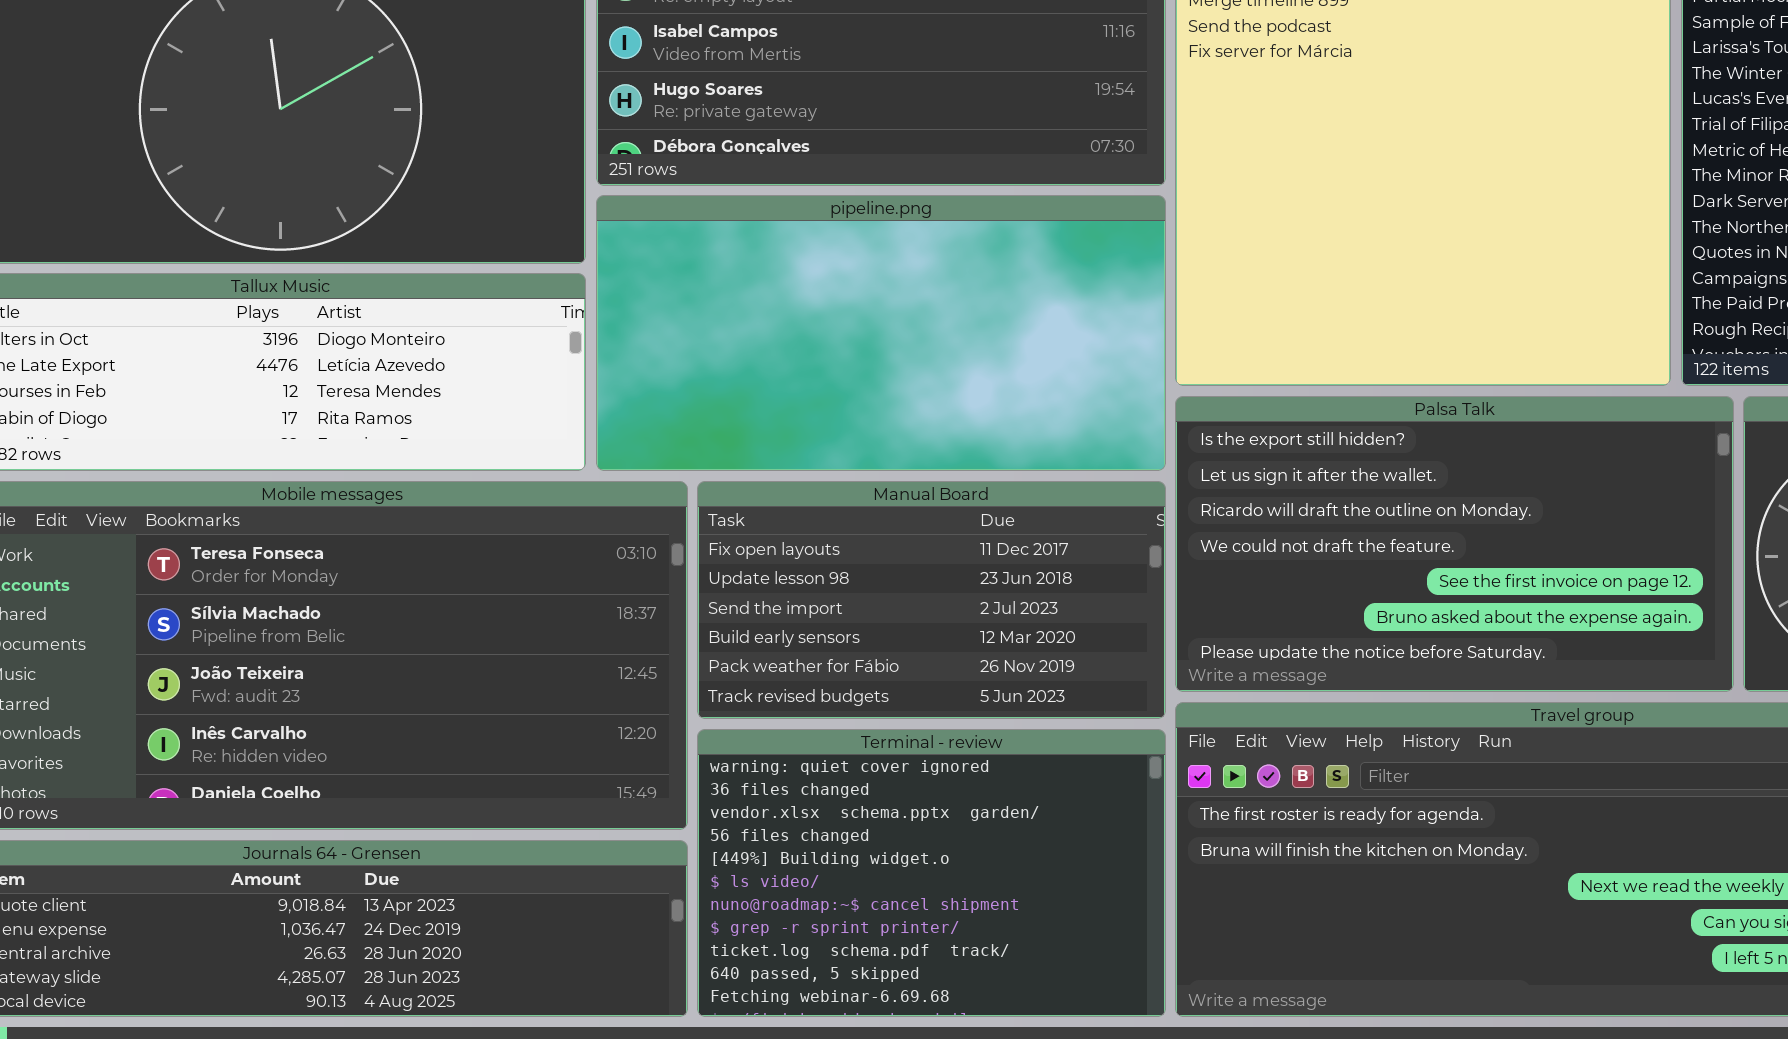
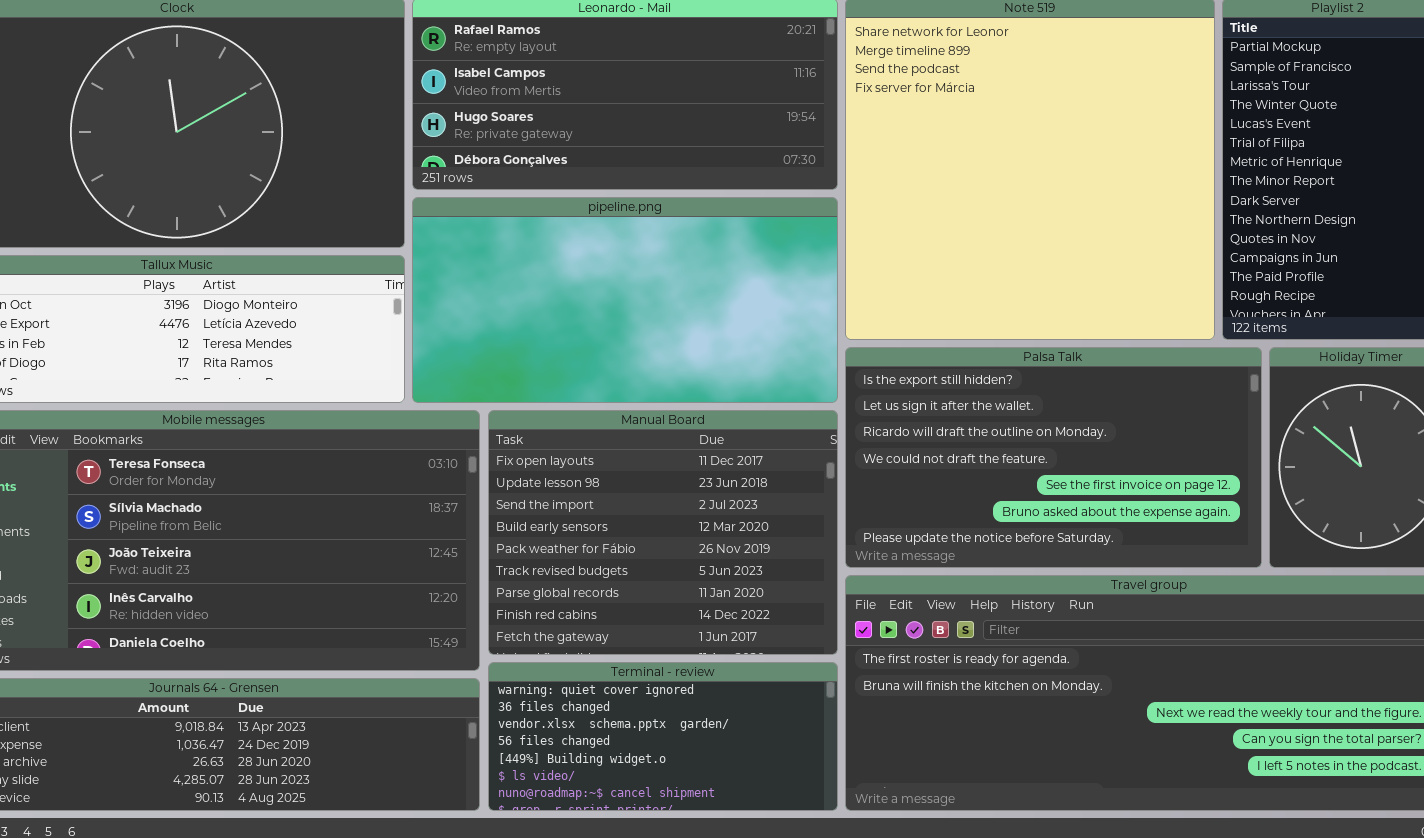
Manual Board: [697,481,1166,719] -> [488,410,838,655], resized
Terminal - review: [697,729,1166,1017] -> [488,662,838,811], resized

